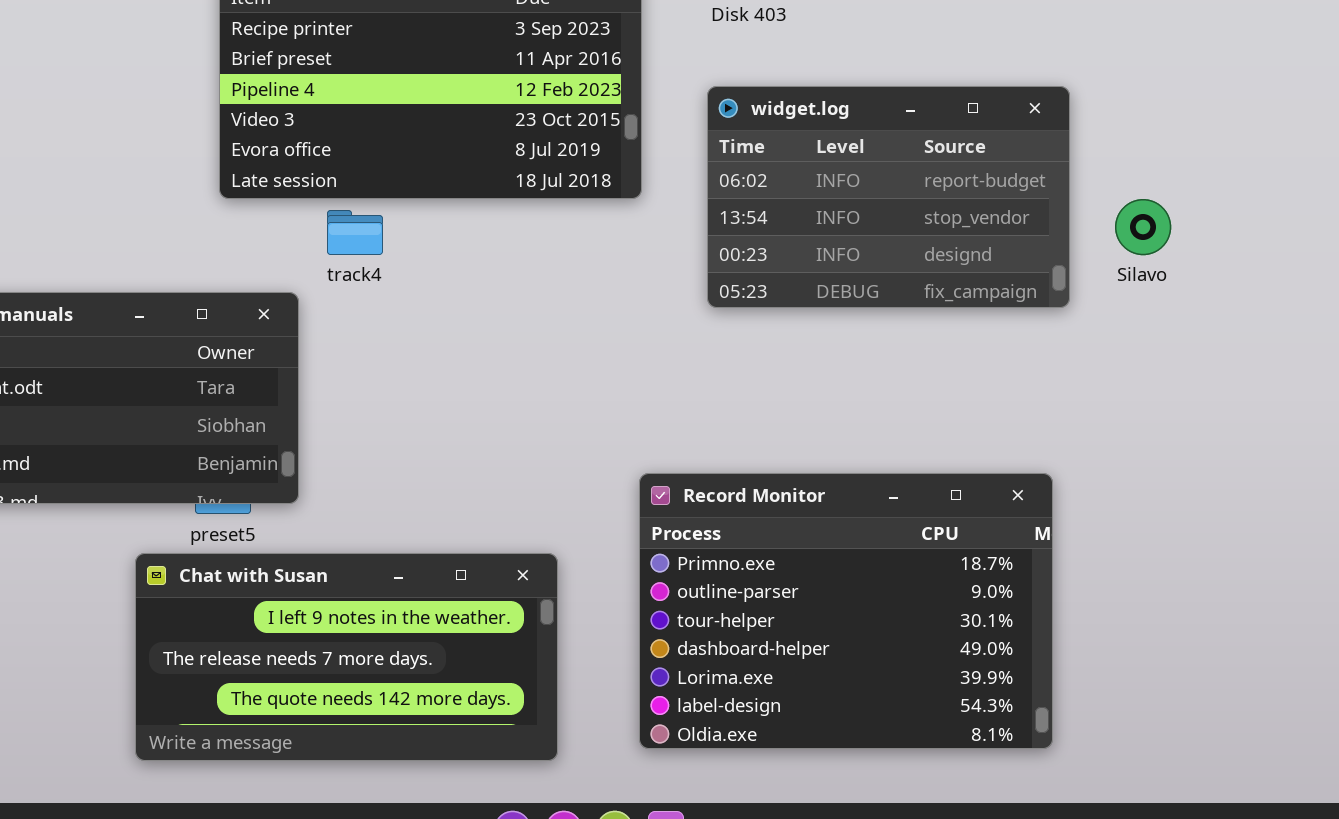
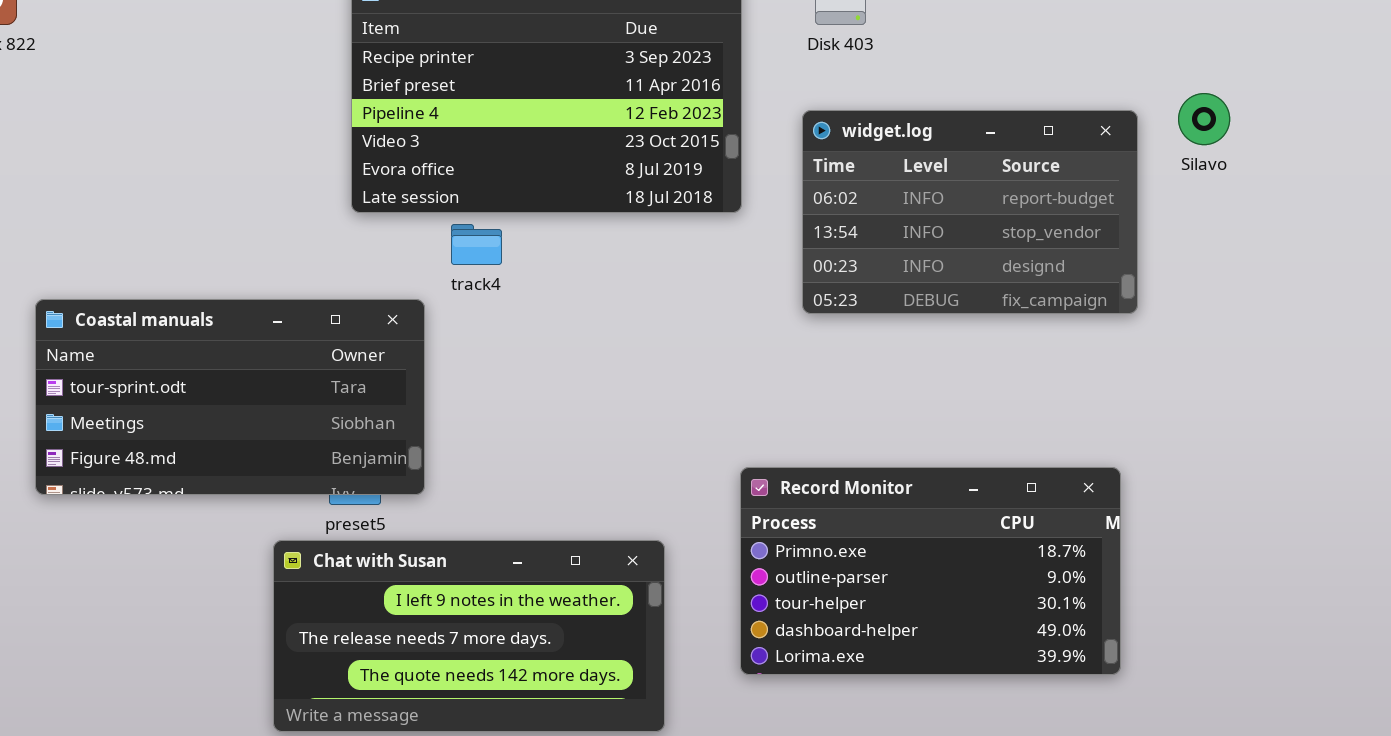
Silavo: [1115,199,1171,255] -> [1178,93,1230,145], moved
Record Monitor: [639,473,1053,749] -> [740,467,1121,675], resized

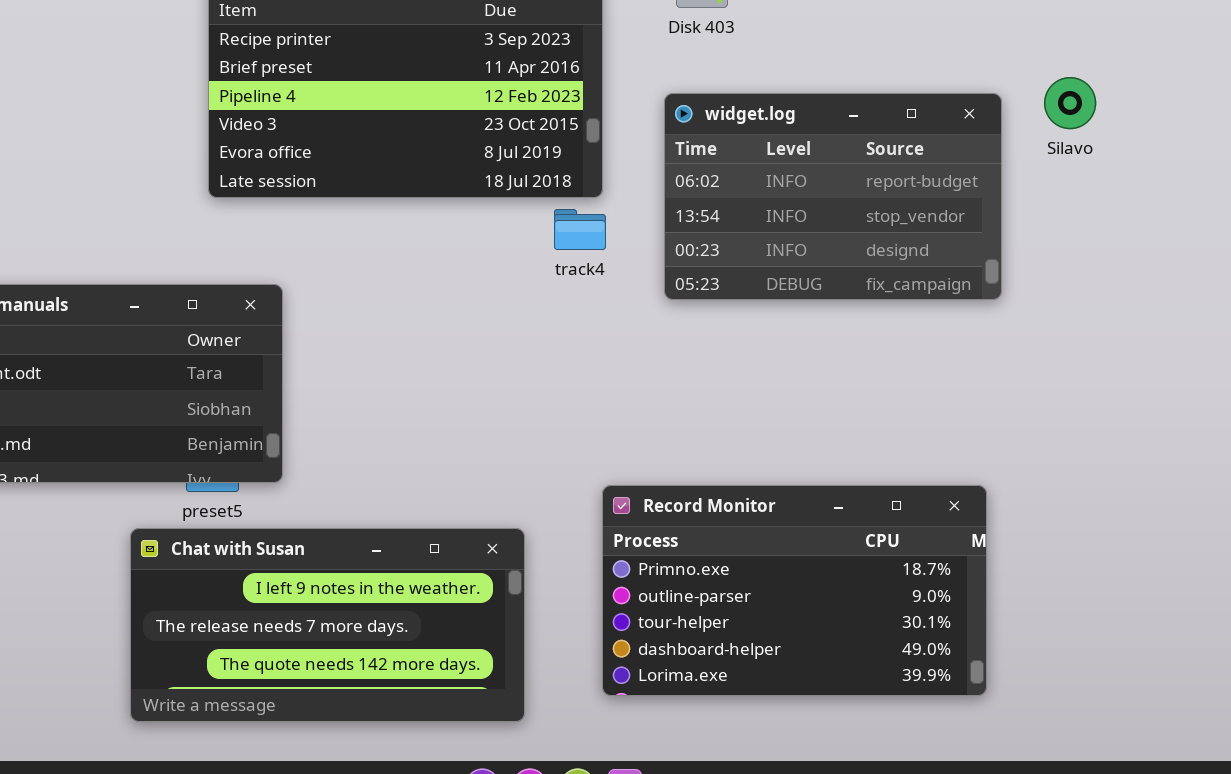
track4: [451,224,502,265] -> [554,209,606,250], moved
Record Monitor: [740,467,1121,675] -> [602,485,987,696], moved

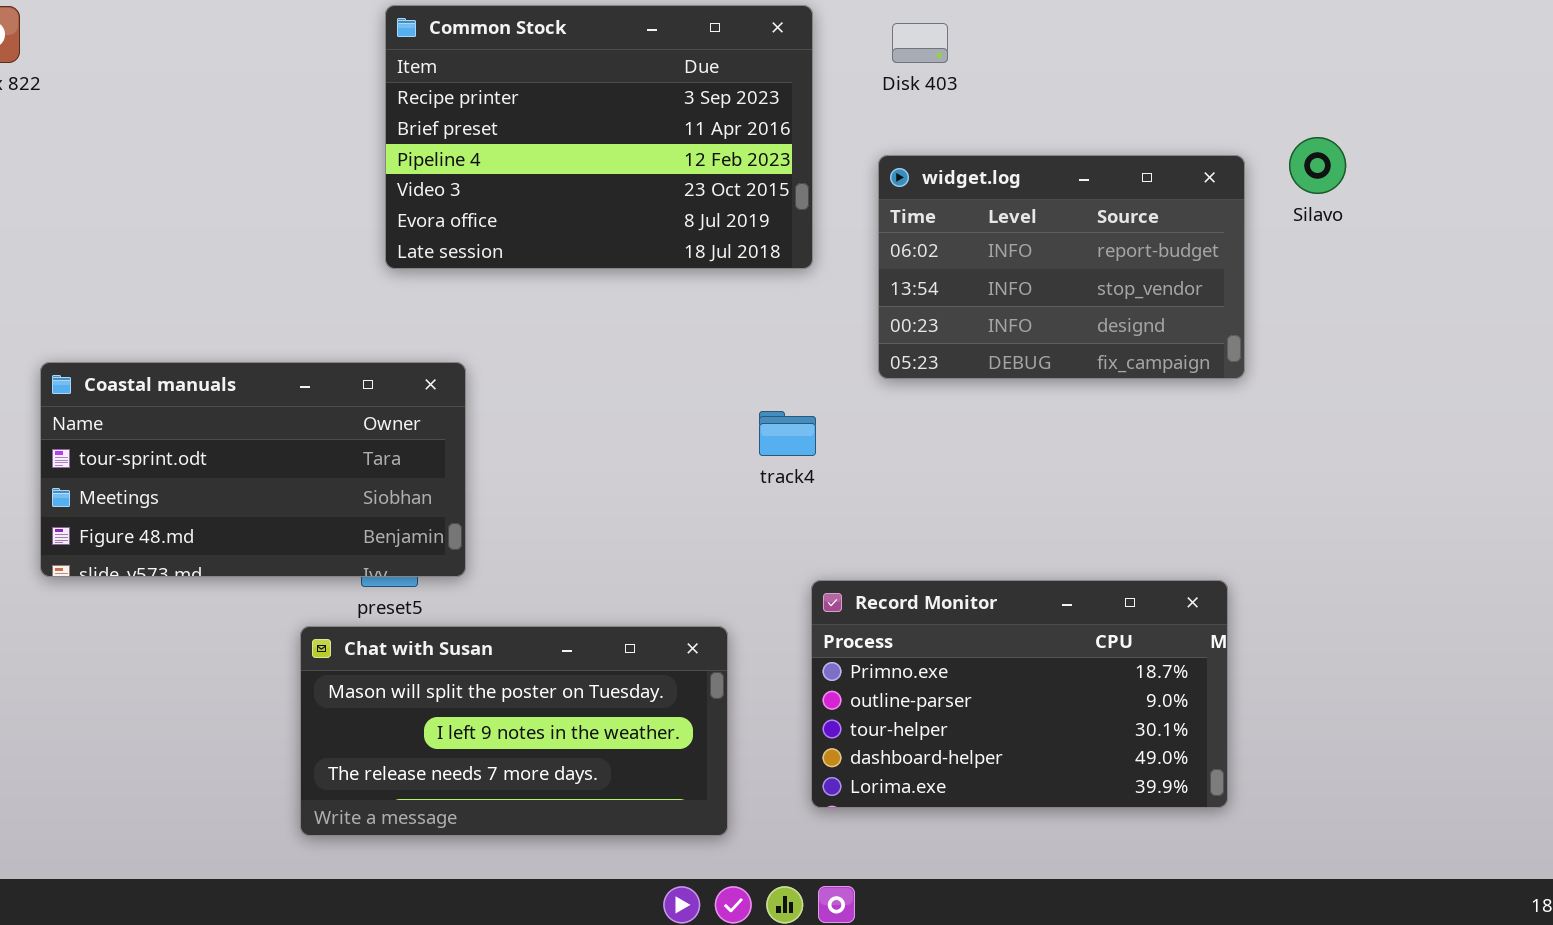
track4: [554,209,606,250] -> [759,411,816,456], moved
Chat with Susan: [130,528,525,722] -> [300,626,728,836], scrolled up 1 row

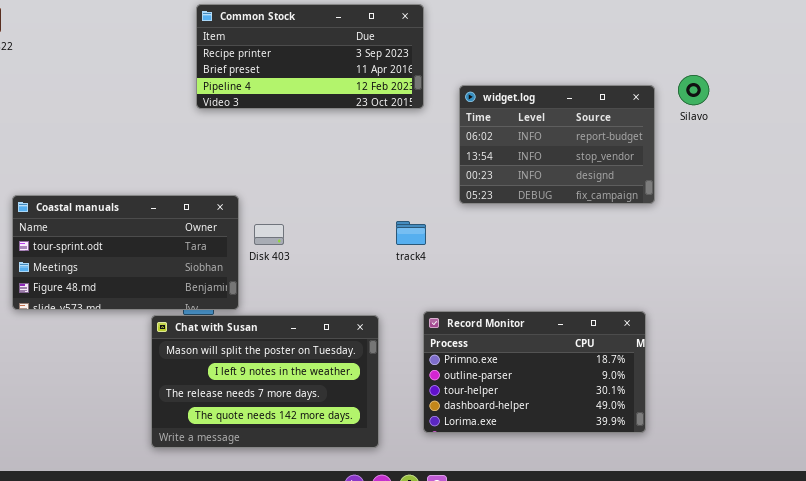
Common Stock: [385,5,813,269] -> [196,4,424,109], resized
Disk 403: [892,23,948,63] -> [254,224,284,245], moved
Chat with Susan: [300,626,728,836] -> [151,315,379,448], resized

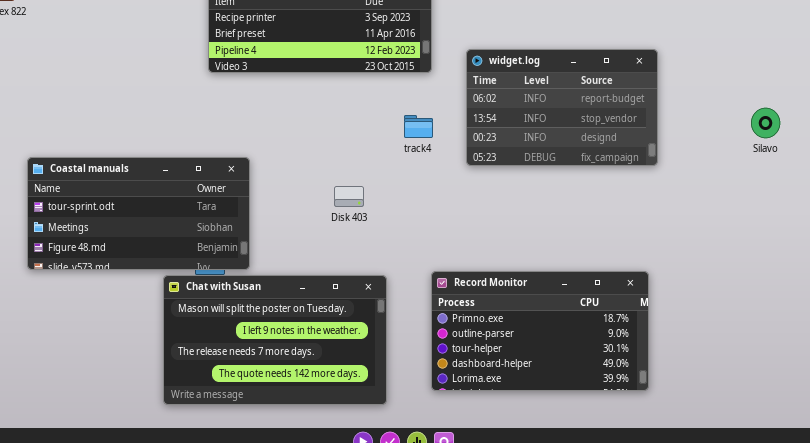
Silavo: [678,75,709,105] -> [751,108,780,138], moved
track4: [396,221,426,245] -> [404,115,433,138], moved
Disk 403: [254,224,284,245] -> [334,186,364,207], moved

